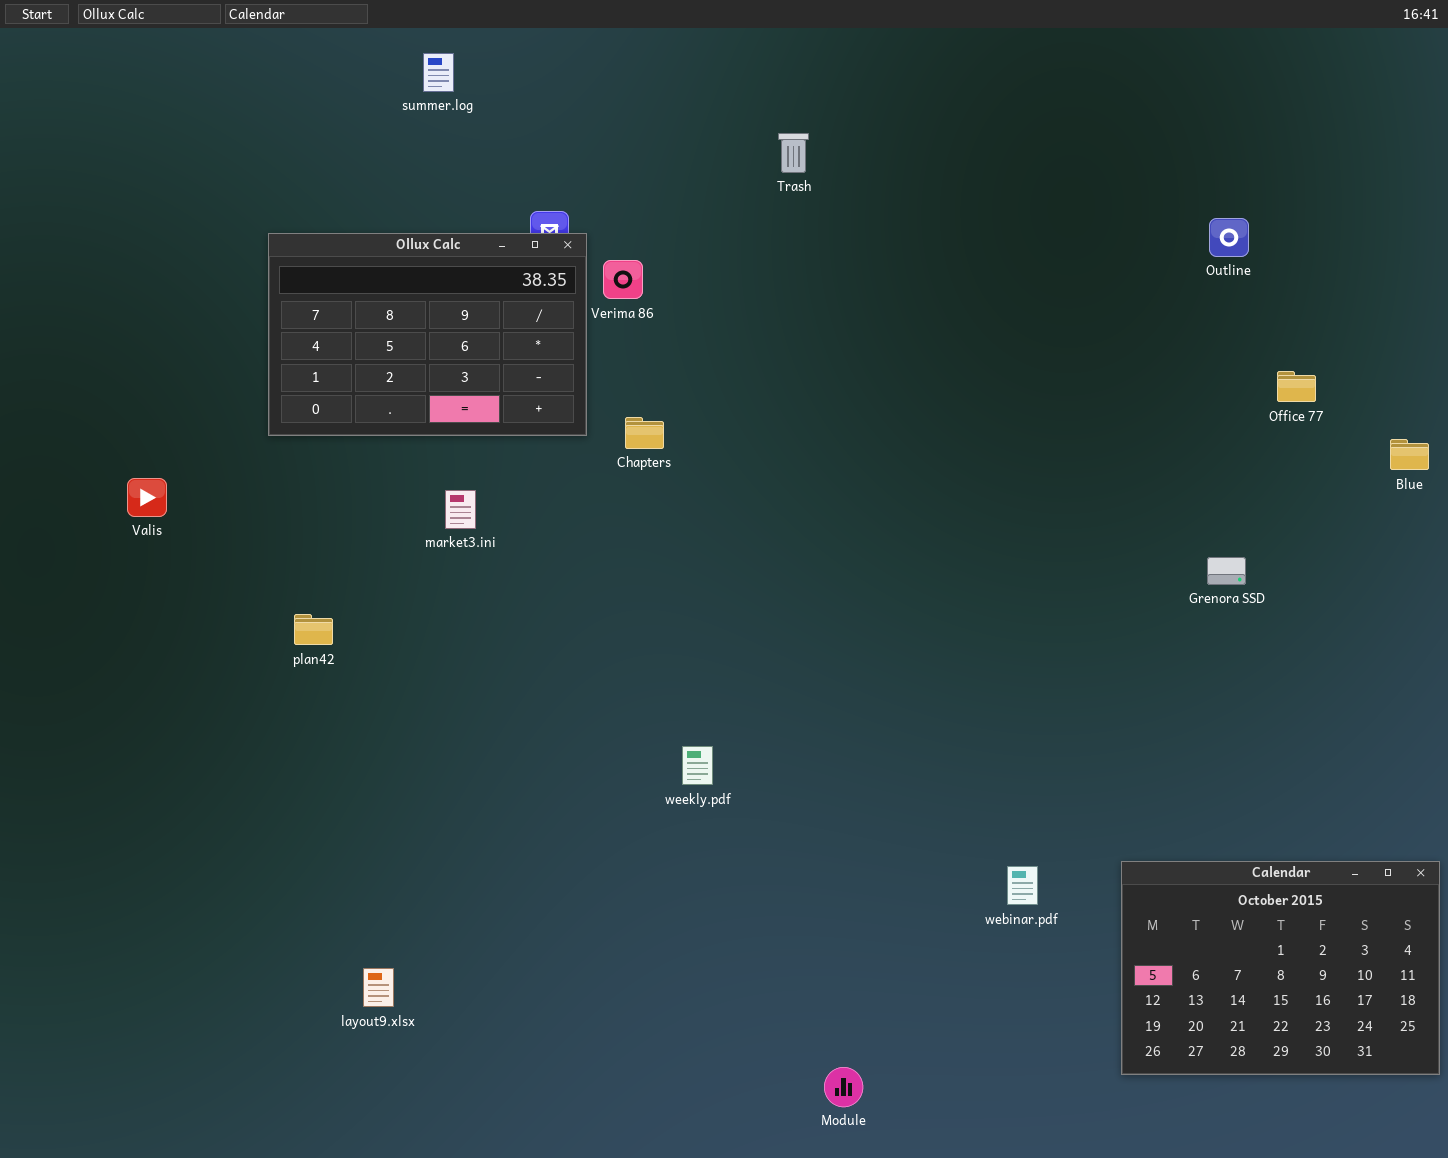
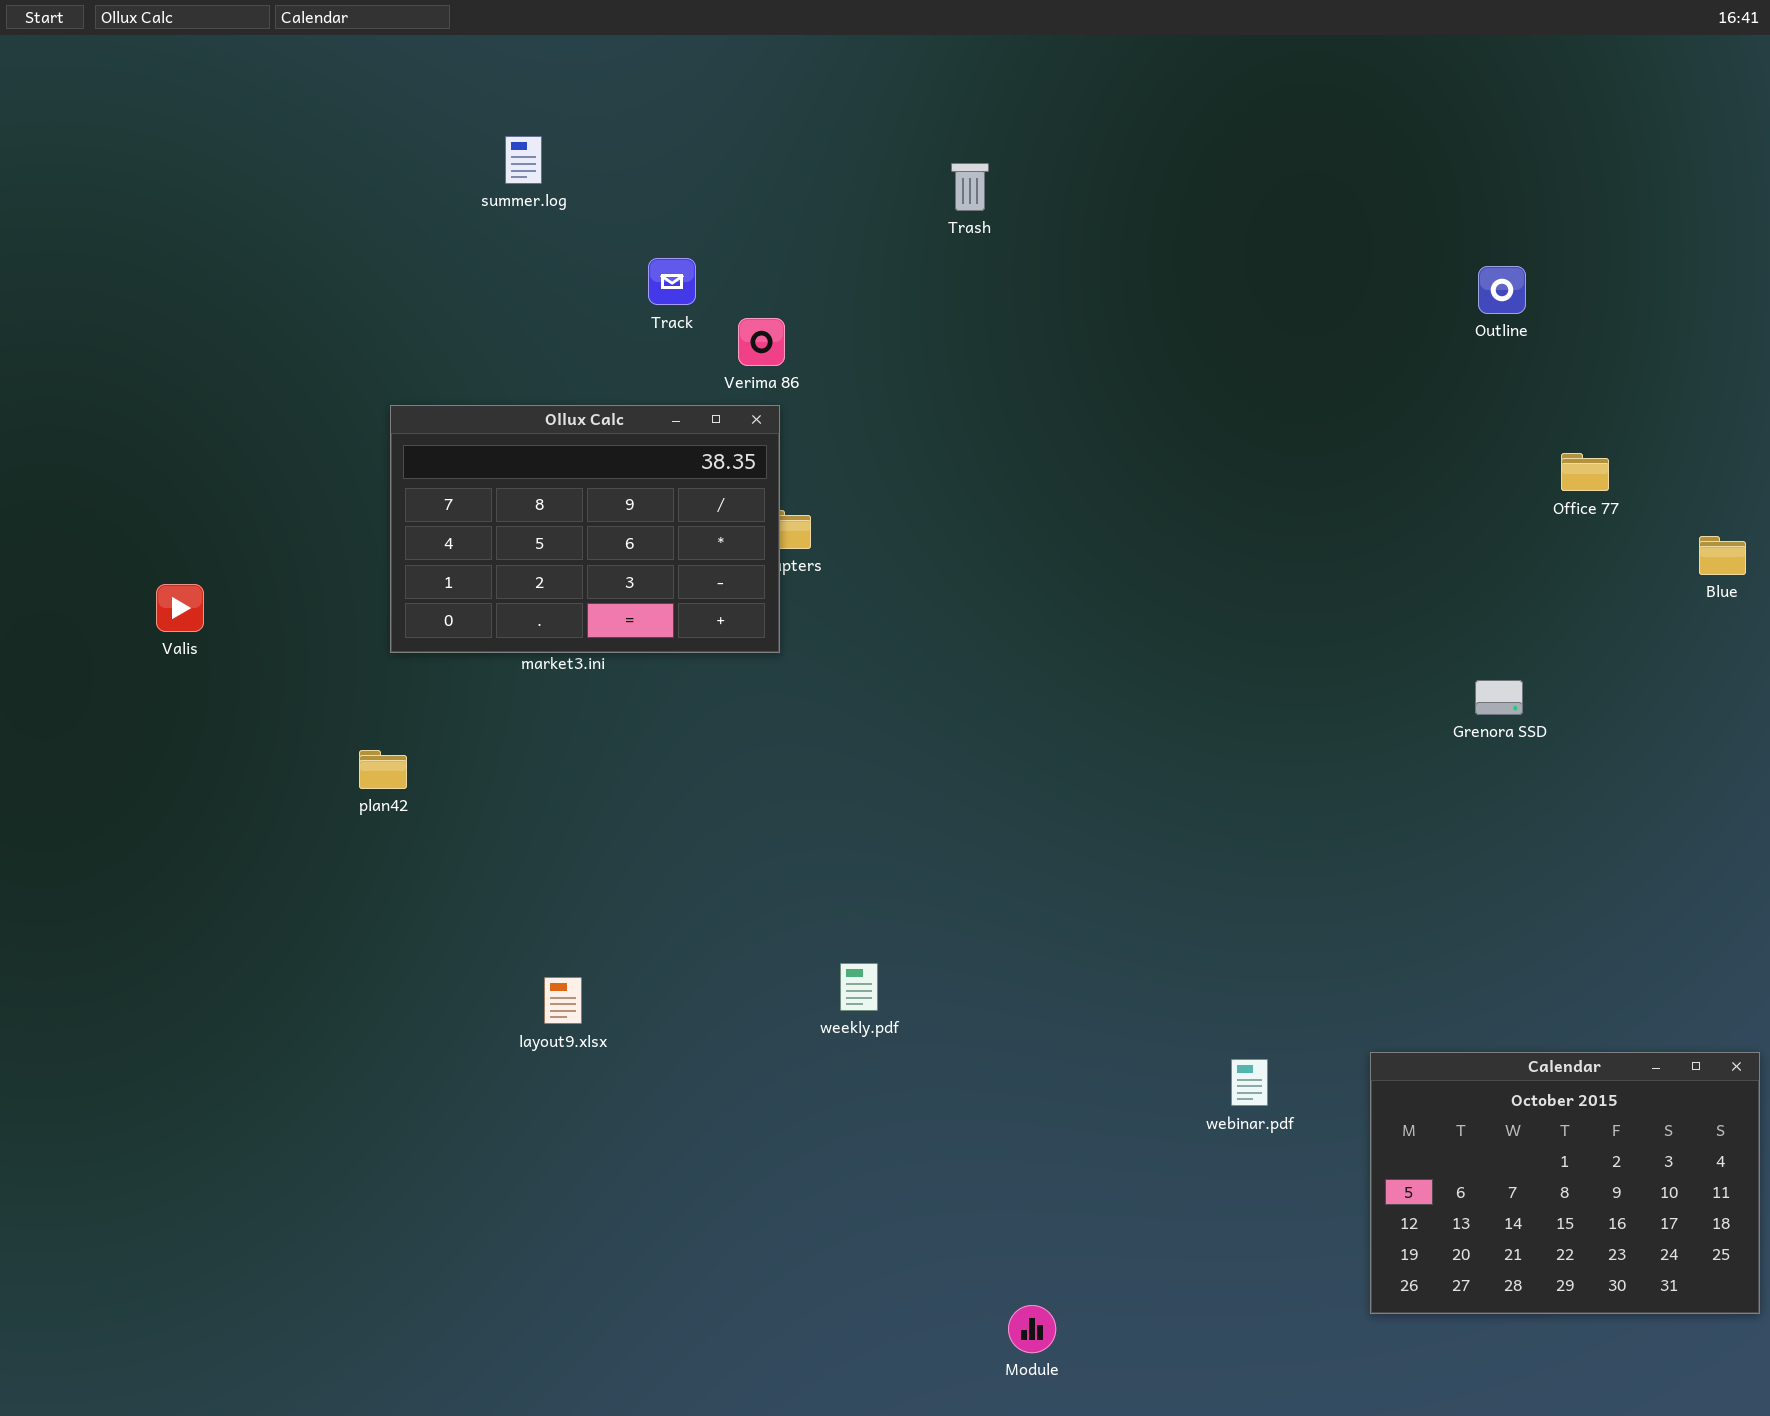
summer.log: [423,53,454,92] -> [505,136,542,184], moved
Ollux Calc: [268,233,587,436] -> [390,405,780,653], moved
weekly.pdf: [682,746,713,785] -> [840,963,878,1011], moved
layout9.xlsx: [363,968,394,1007] -> [544,977,582,1024], moved

